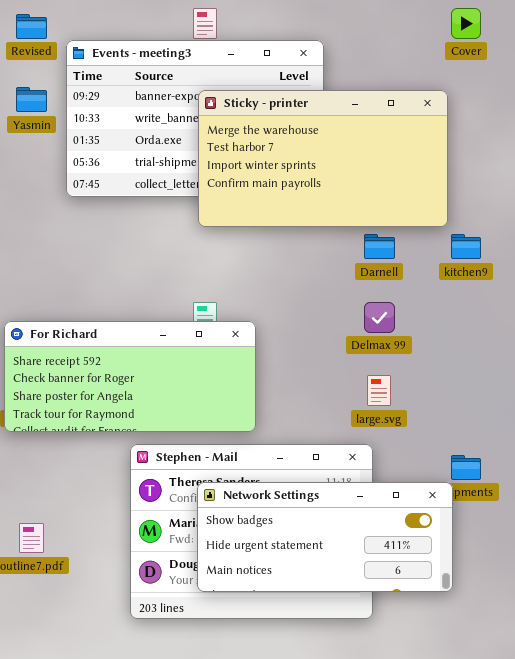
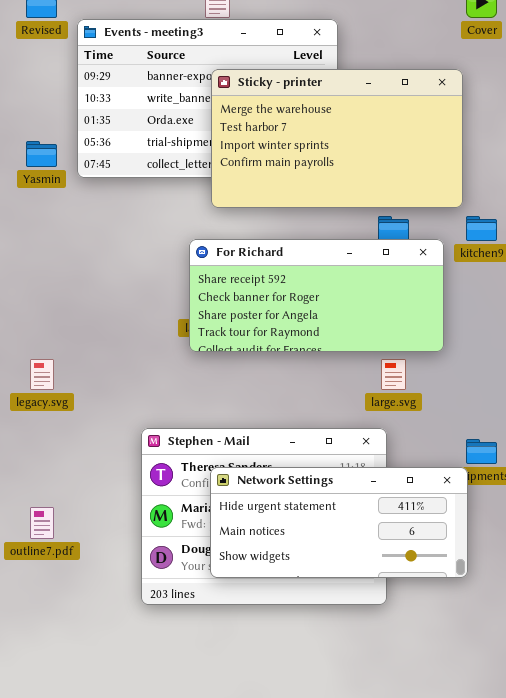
Yasmin: [16,87,47,112] -> [26,141,57,167], moved
For Richard: [4,321,256,432] -> [189,239,444,352], moved
Network Settings: [197,482,453,592] -> [210,467,468,578], scrolled down 1 row

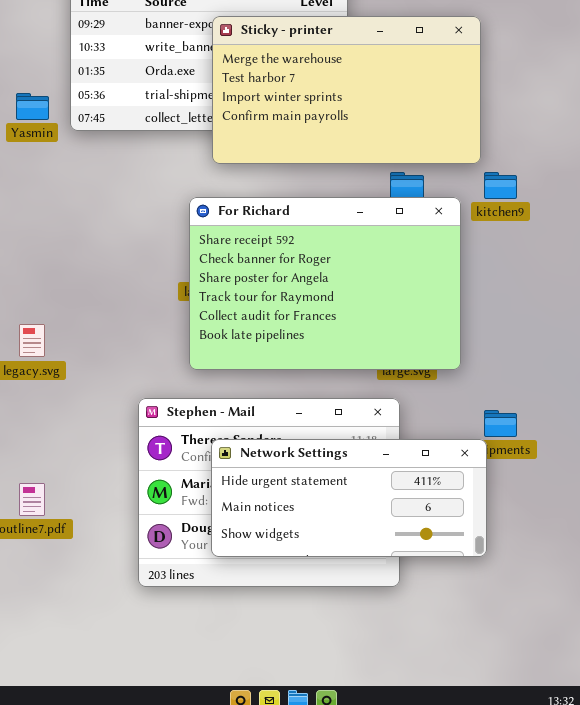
For Richard: [189,239,444,352] -> [189,197,461,370], resized

